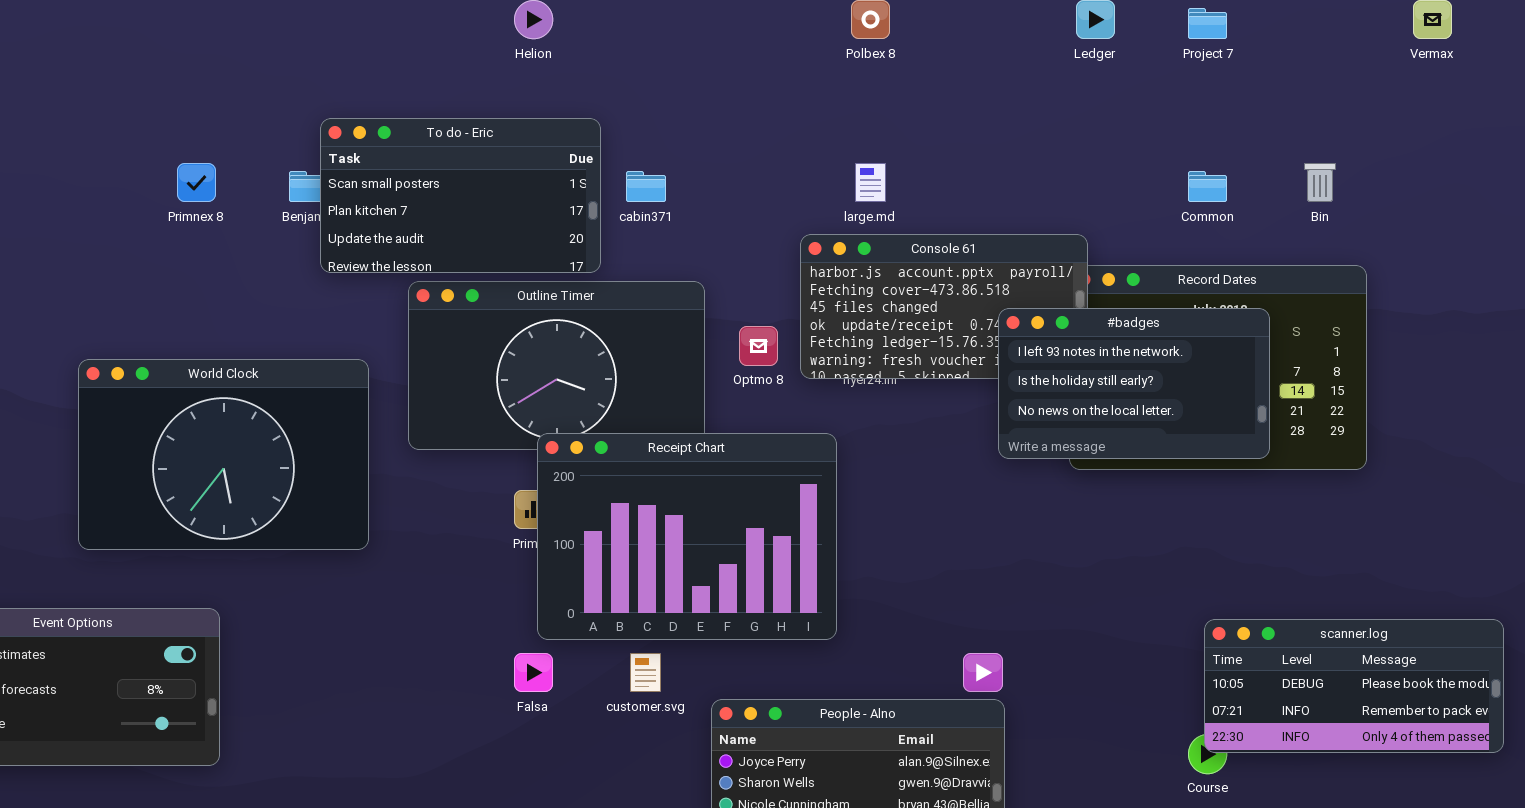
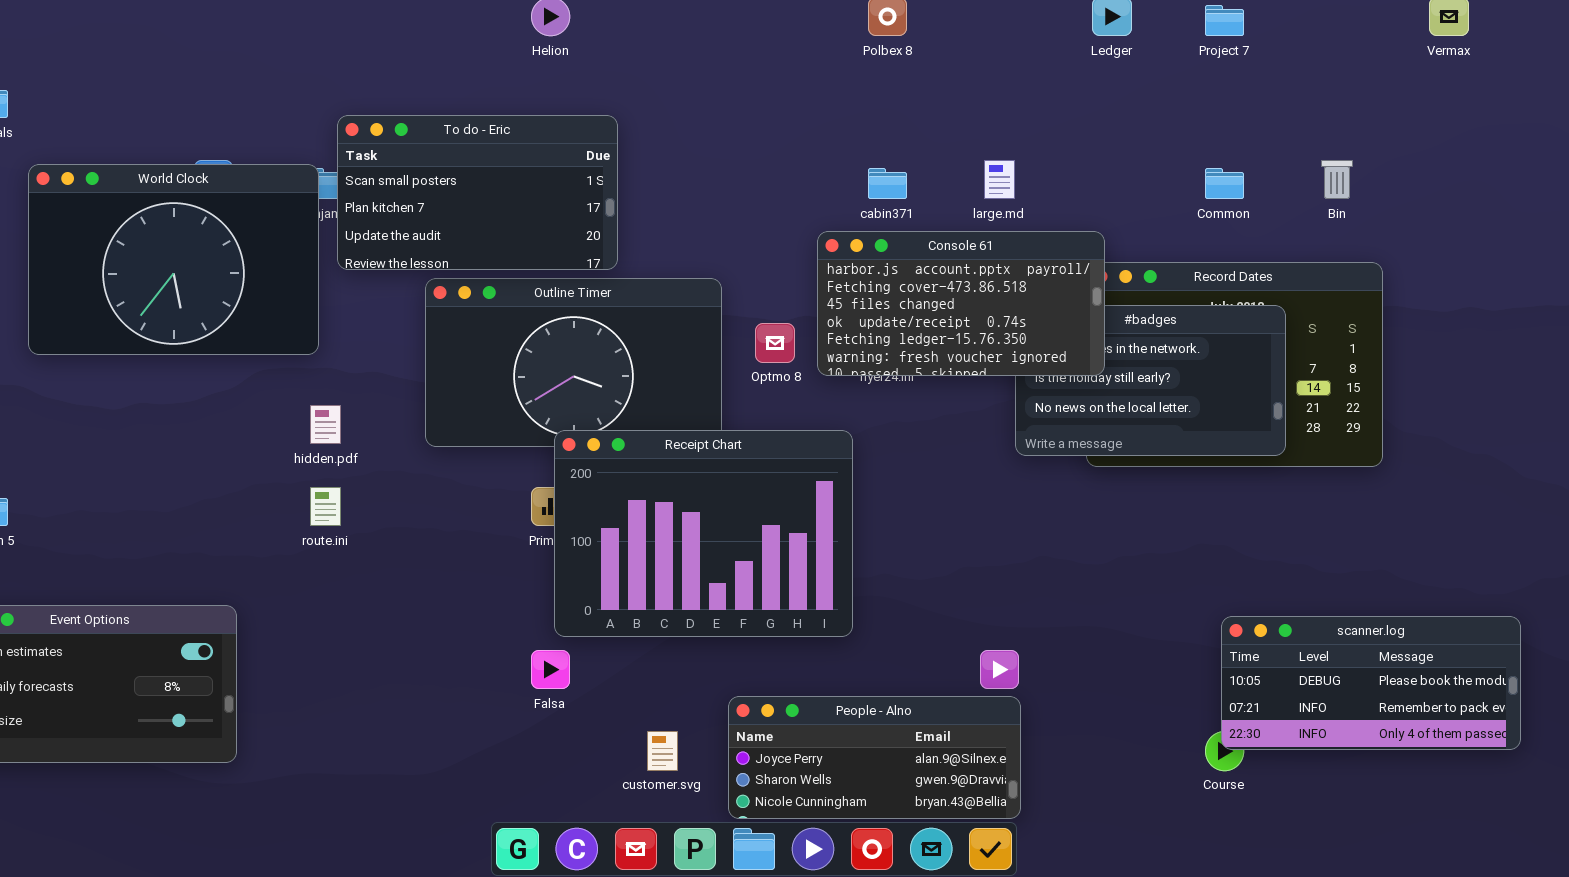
large.md: [855,163,886,202] -> [984,160,1015,199], moved
cabin371: [626,171,666,202] -> [868,168,907,199], moved
Console 61: [800,234,1088,379] -> [817,231,1105,376], raised
World Clock: [78,359,369,550] -> [28,164,319,355], moved
customer.svg: [630,653,661,692] -> [647,731,678,771], moved

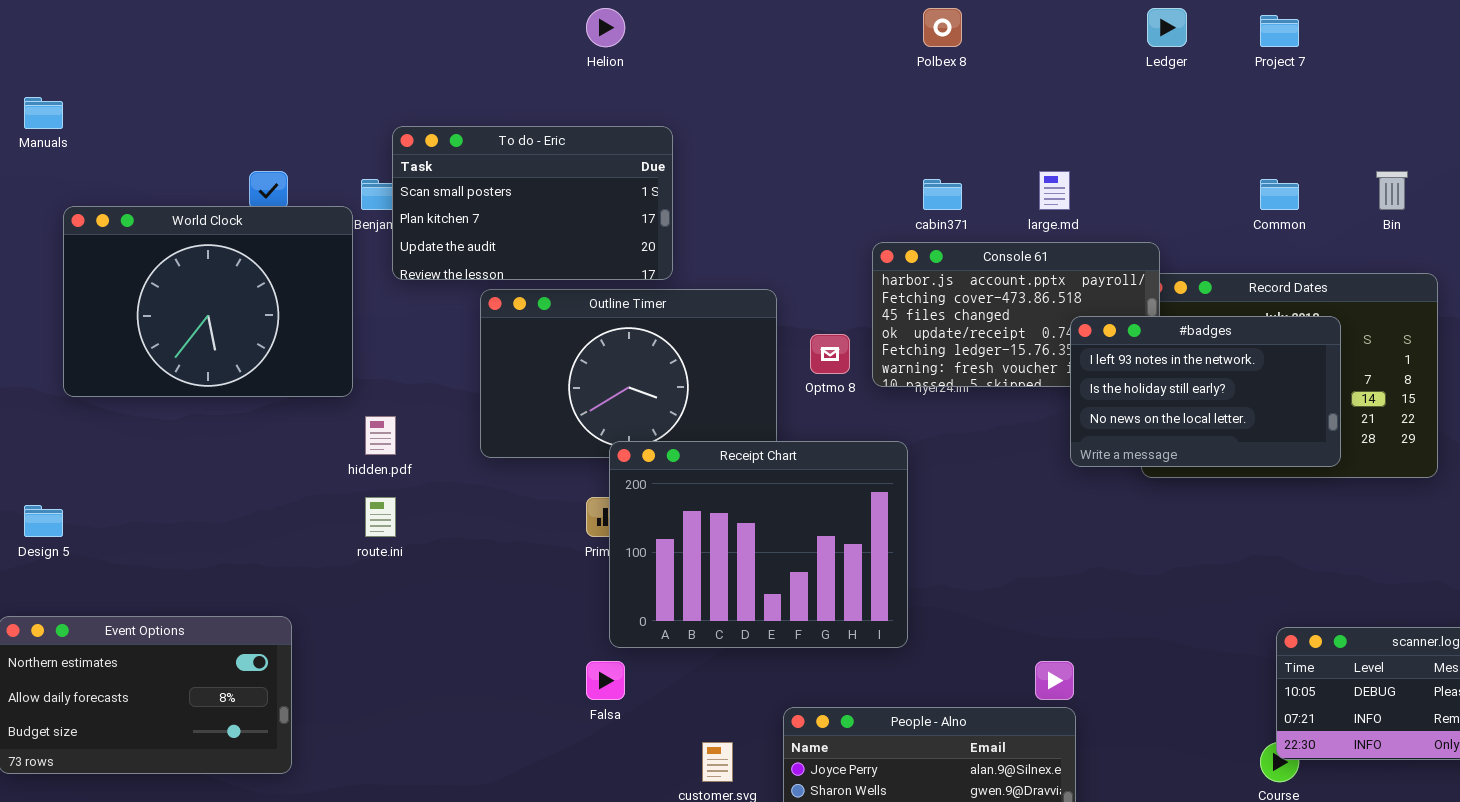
World Clock: [28,164,319,355] -> [63,206,353,397], moved
#badges: [1015,305,1286,456] -> [1070,316,1341,467], raised

